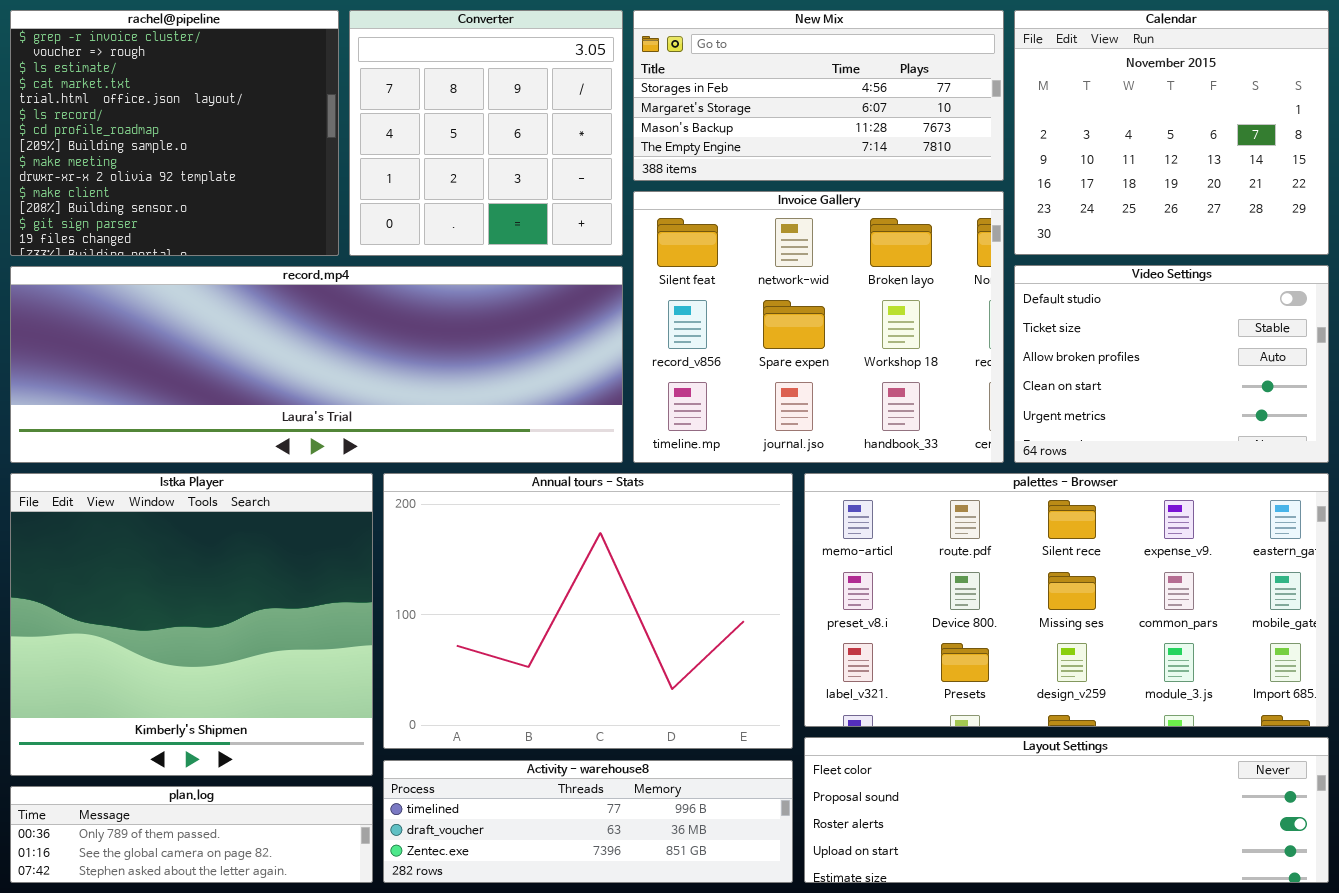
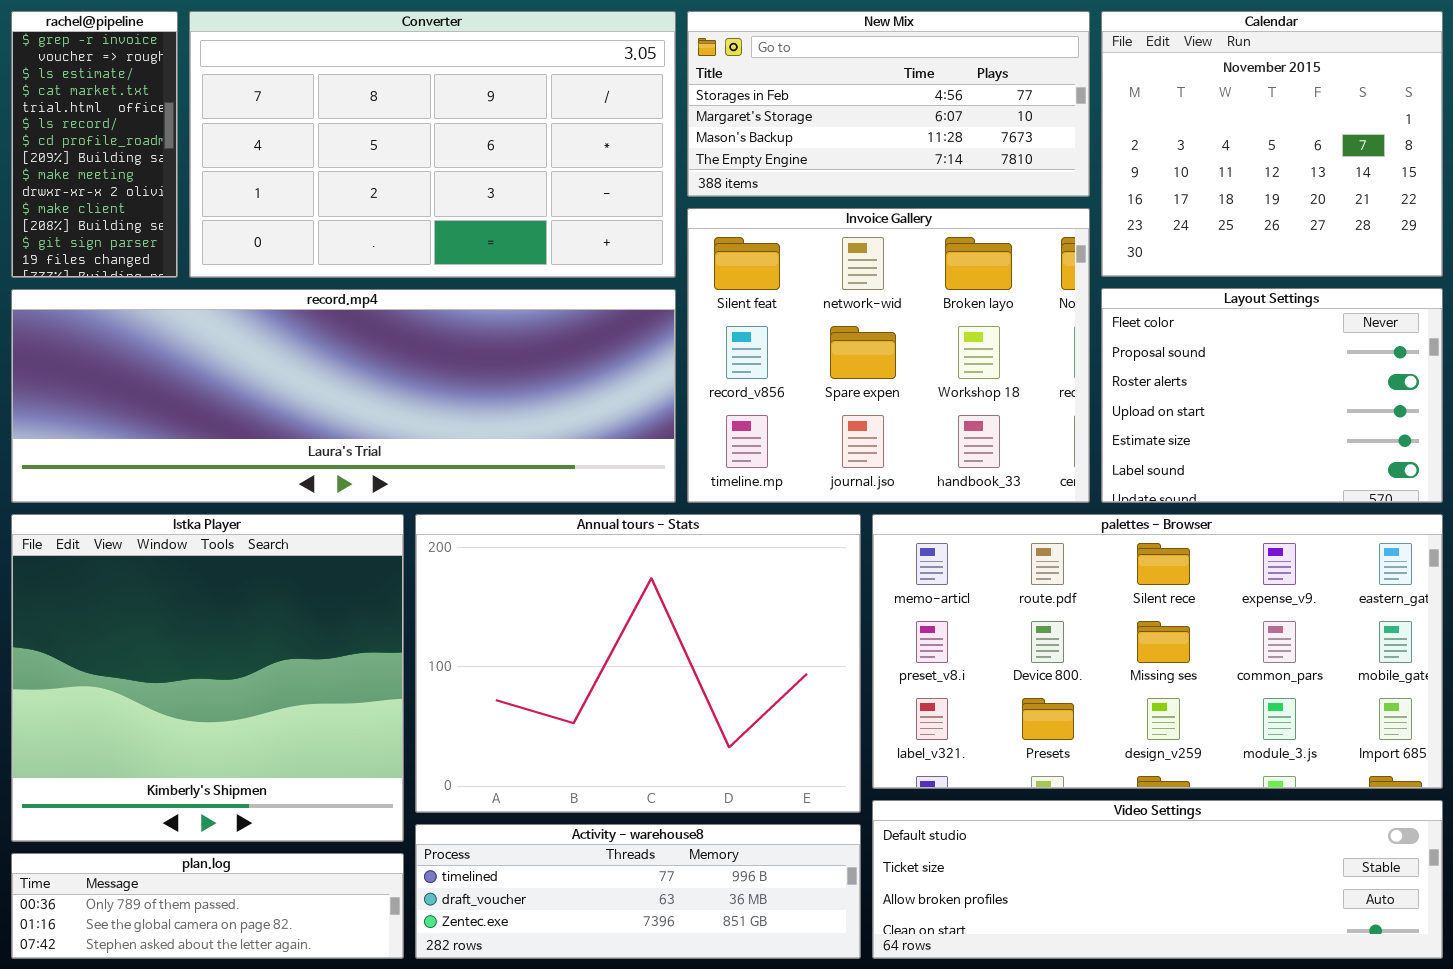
rachel@pipeline: [10,10,339,256] -> [11,11,178,278], resized
Converter: [349,10,623,256] -> [189,11,676,278], resized
Video Settings: [1014,265,1329,463] -> [872,800,1443,959], moved, resized
Layout Settings: [804,737,1329,883] -> [1101,288,1443,503], moved, resized

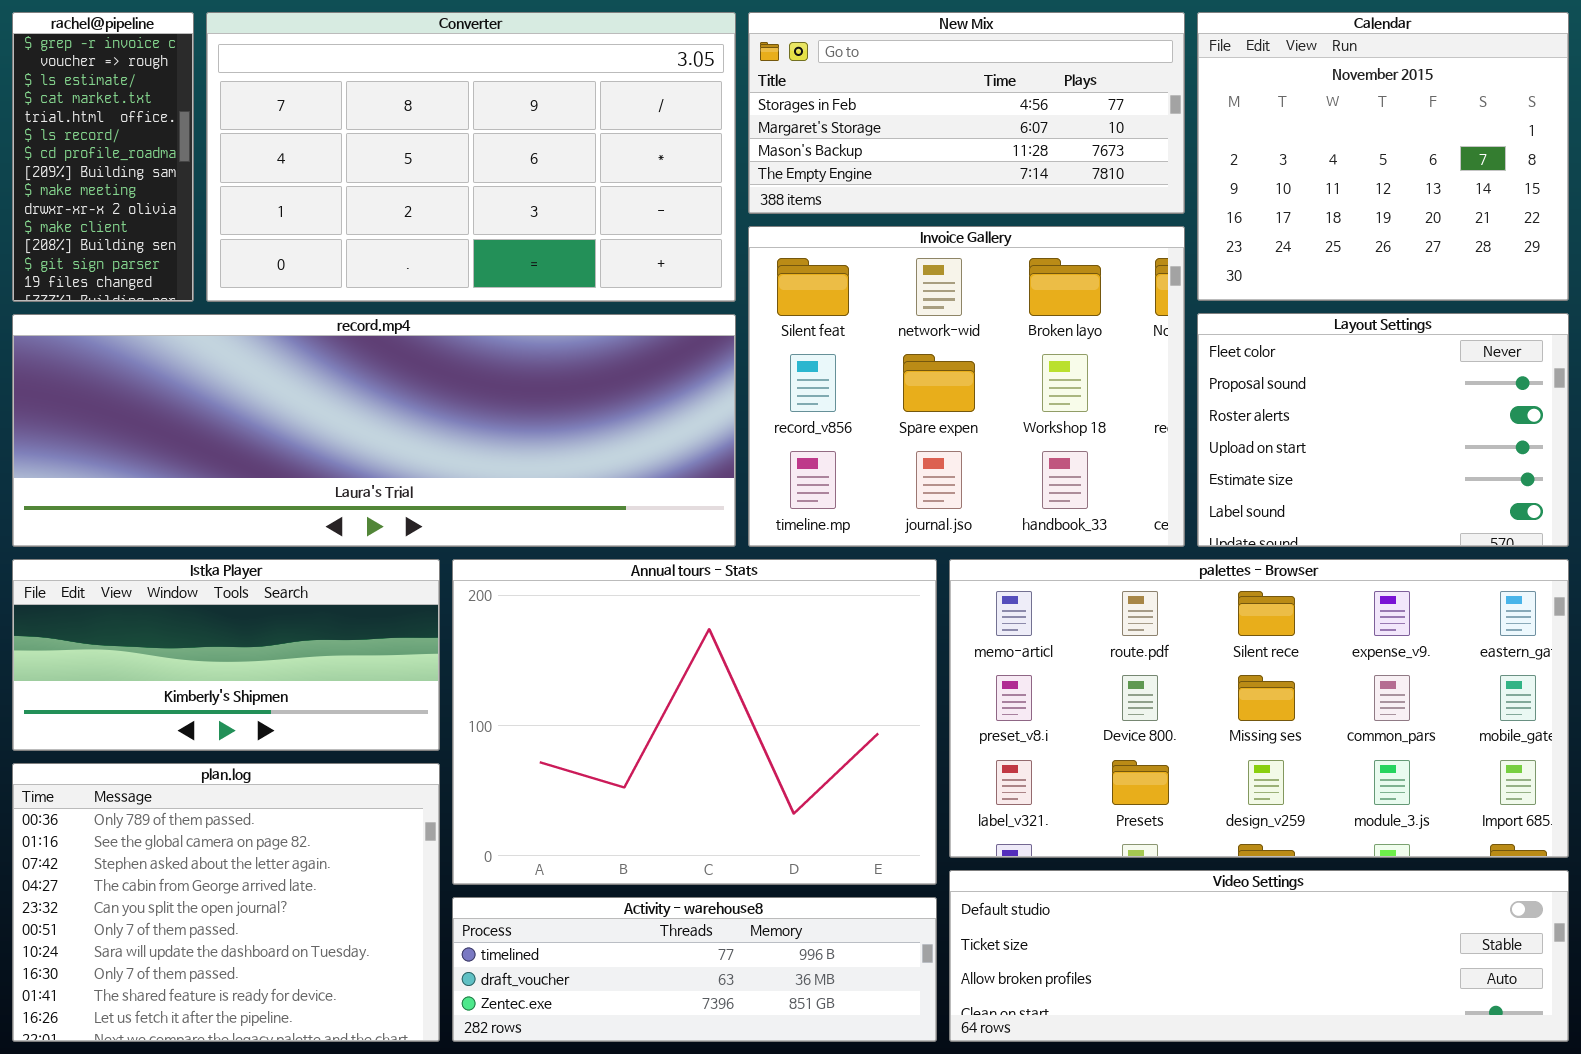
Istka Player: [11,514,404,842] -> [12,559,440,751], resized
plan.log: [11,853,404,959] -> [12,763,440,1042], resized

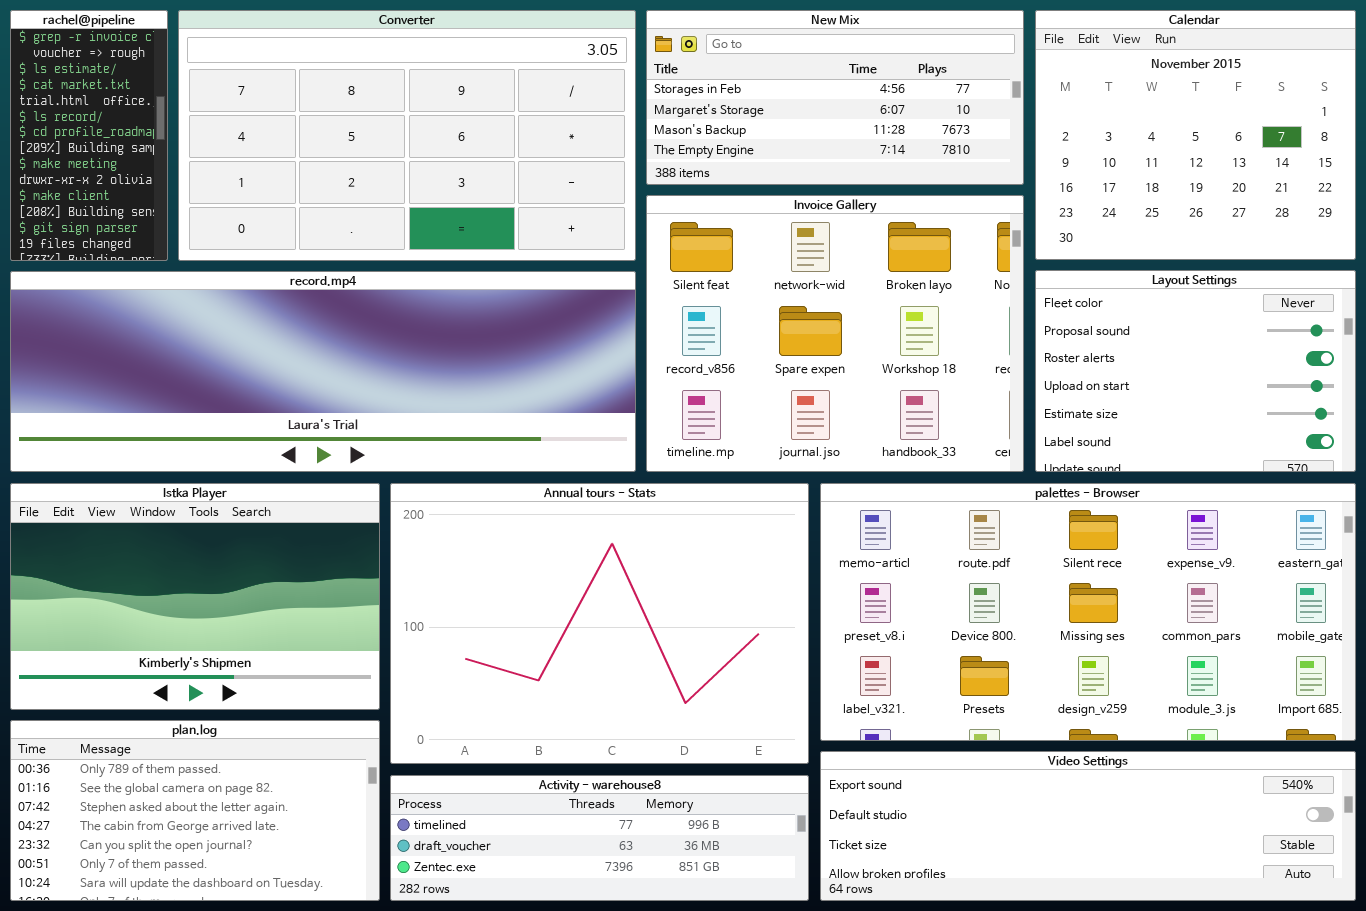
Istka Player: [12,559,440,751] -> [10,483,380,710], resized
plan.log: [12,763,440,1042] -> [10,720,380,901], resized
Video Settings: [949,870,1569,1042] -> [820,751,1356,901], scrolled up 1 row

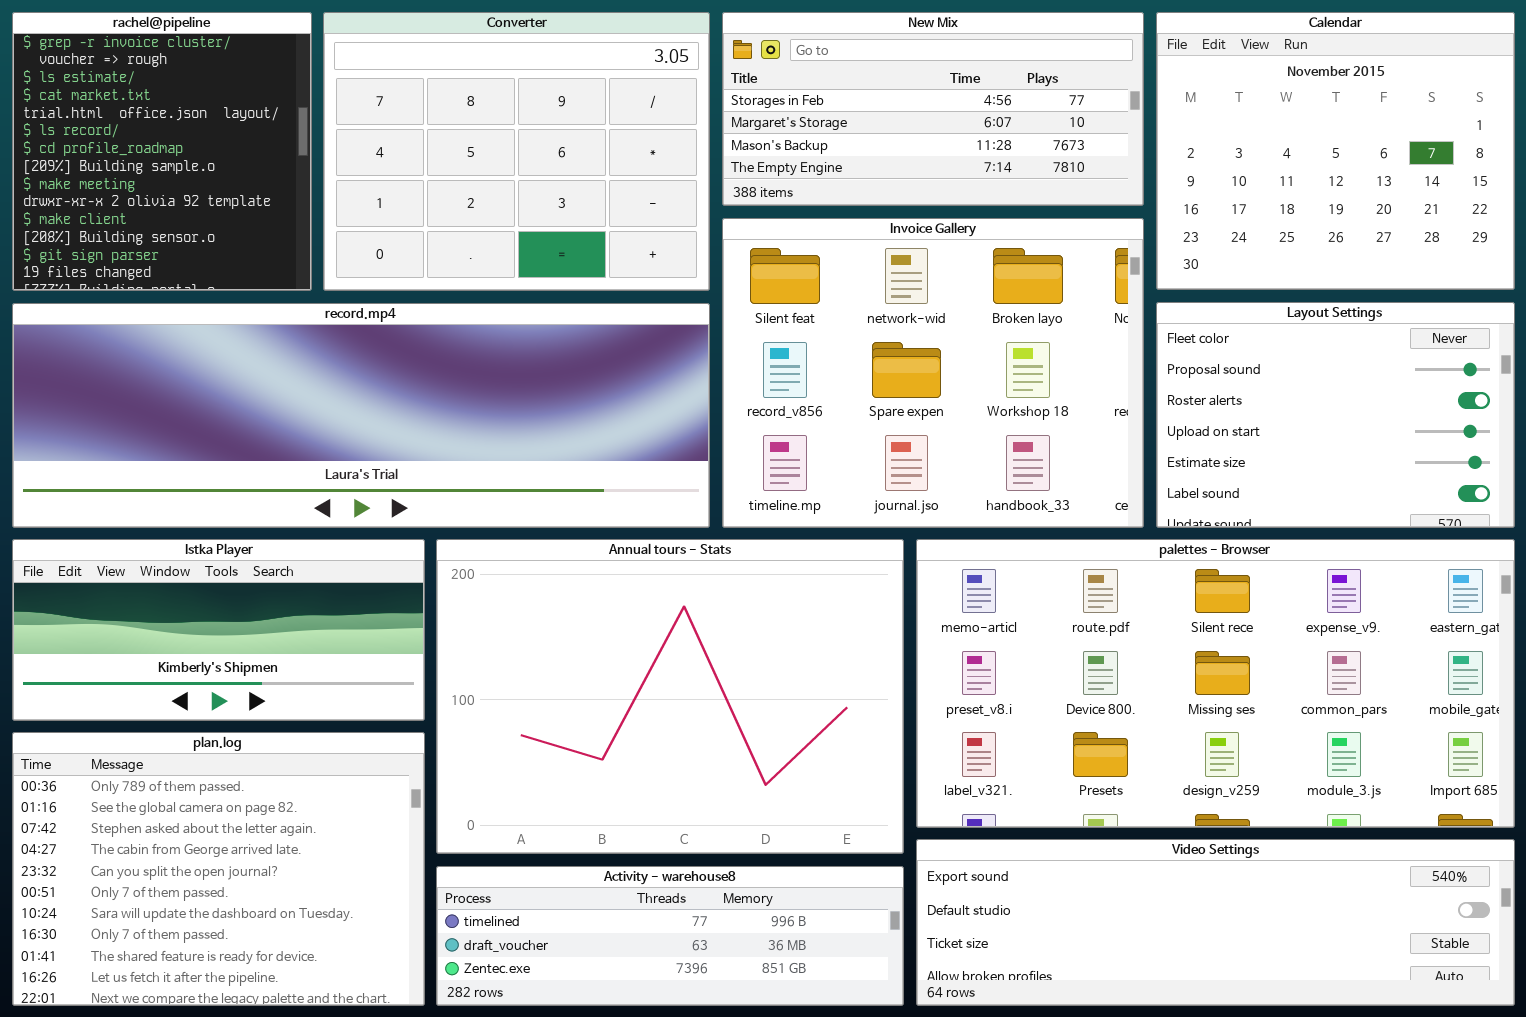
rachel@pipeline: [10,10,168,261] -> [12,12,312,291], resized
Converter: [178,10,636,261] -> [323,12,710,291], resized
Istka Player: [10,483,380,710] -> [12,539,425,721], resized
plan.log: [10,720,380,901] -> [12,732,425,1006], resized

